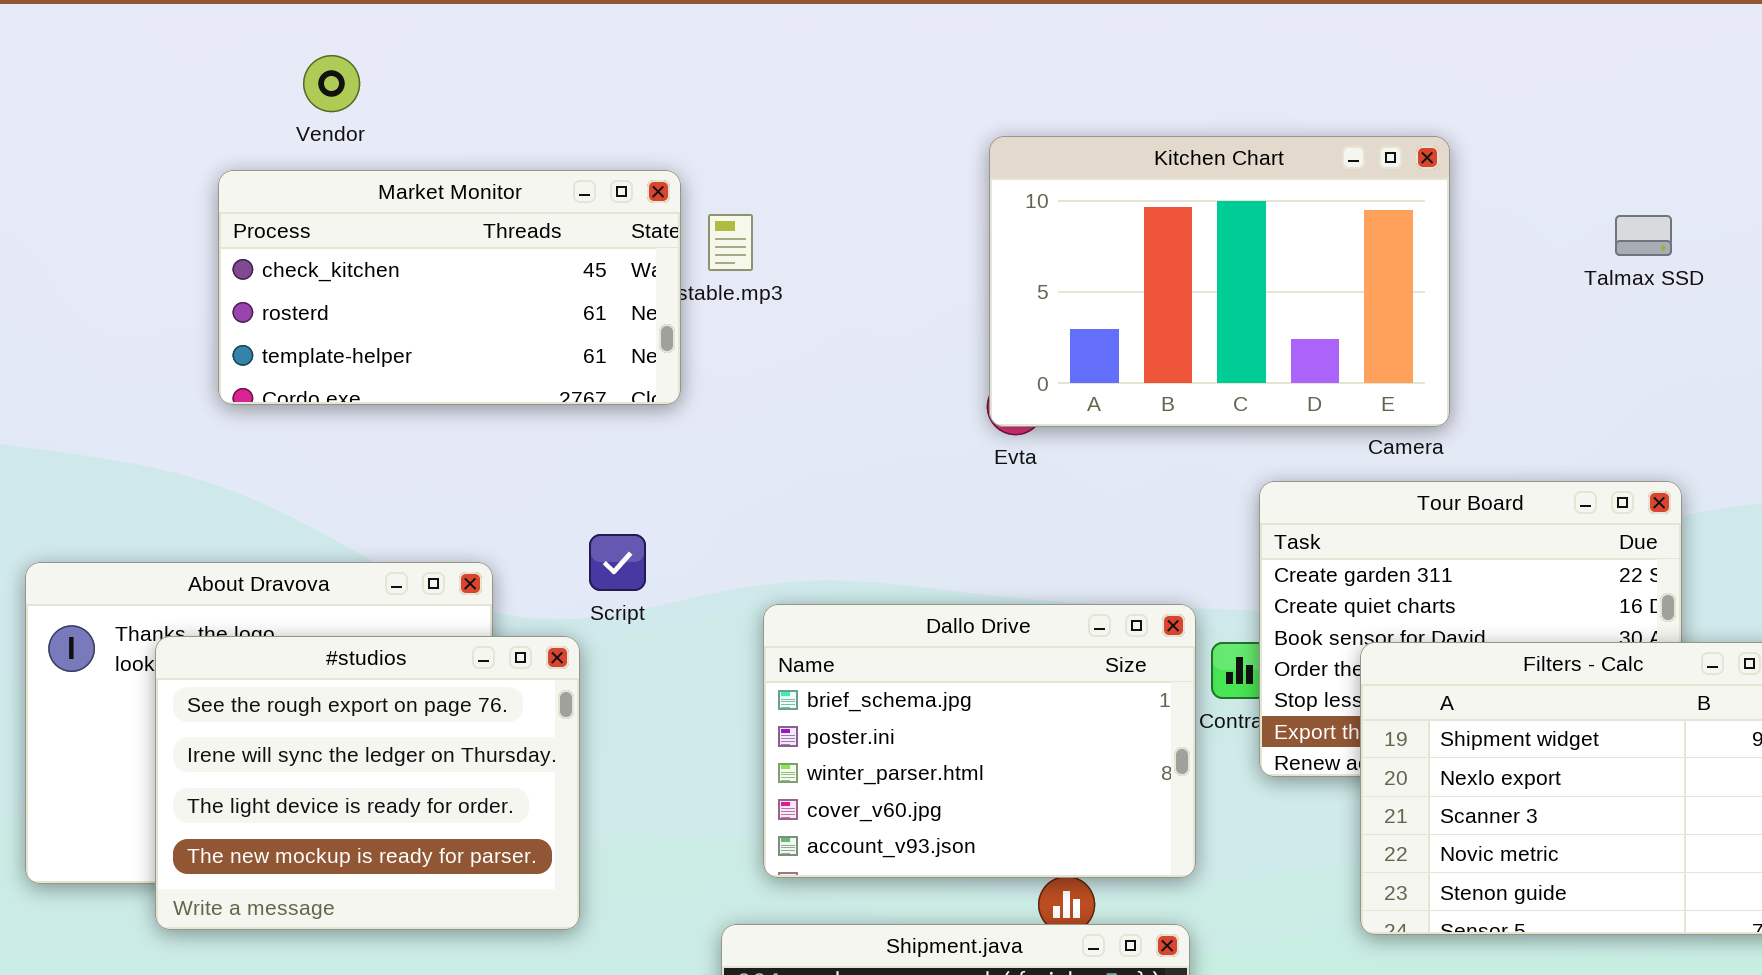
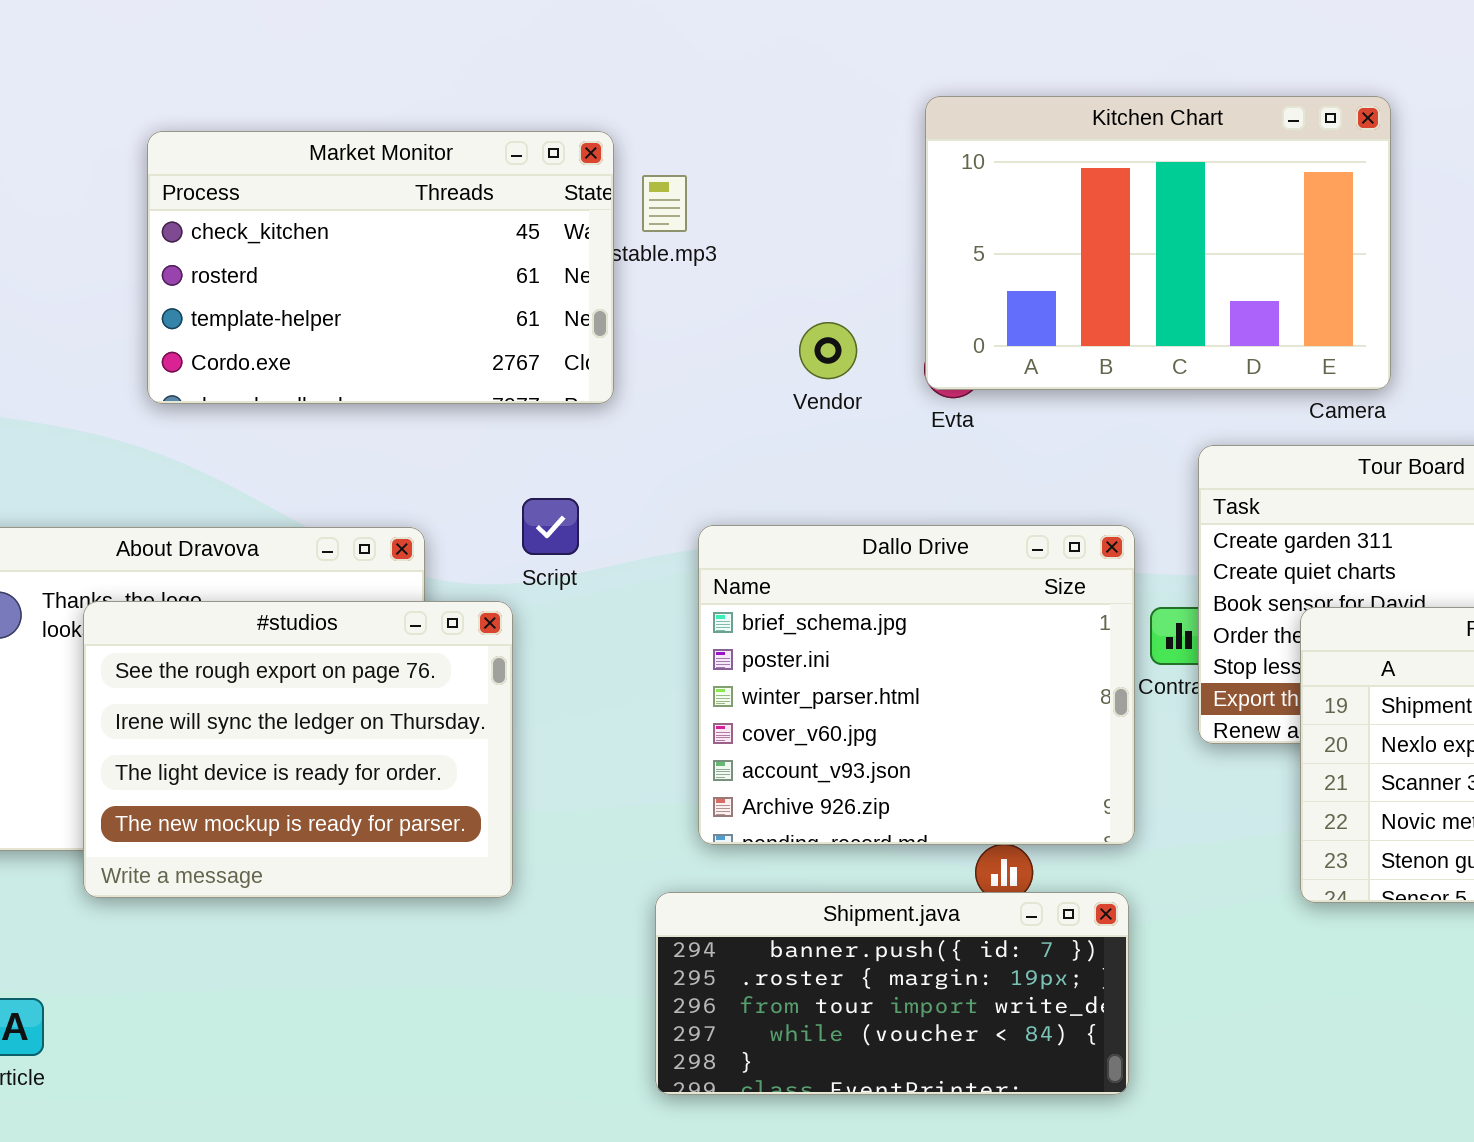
Vendor: [303,55,360,112] -> [799,322,857,379], moved
Market Monitor: [218,170,681,405] -> [147,131,614,404], resized
Dallo Drive: [763,604,1196,878] -> [698,525,1135,845], resized

